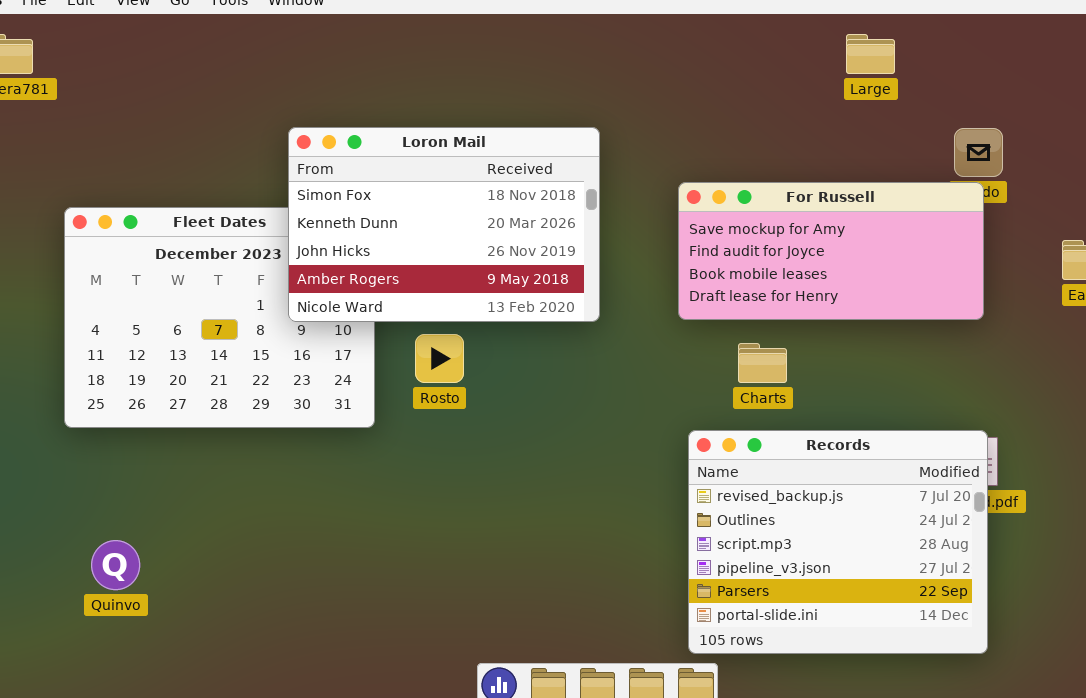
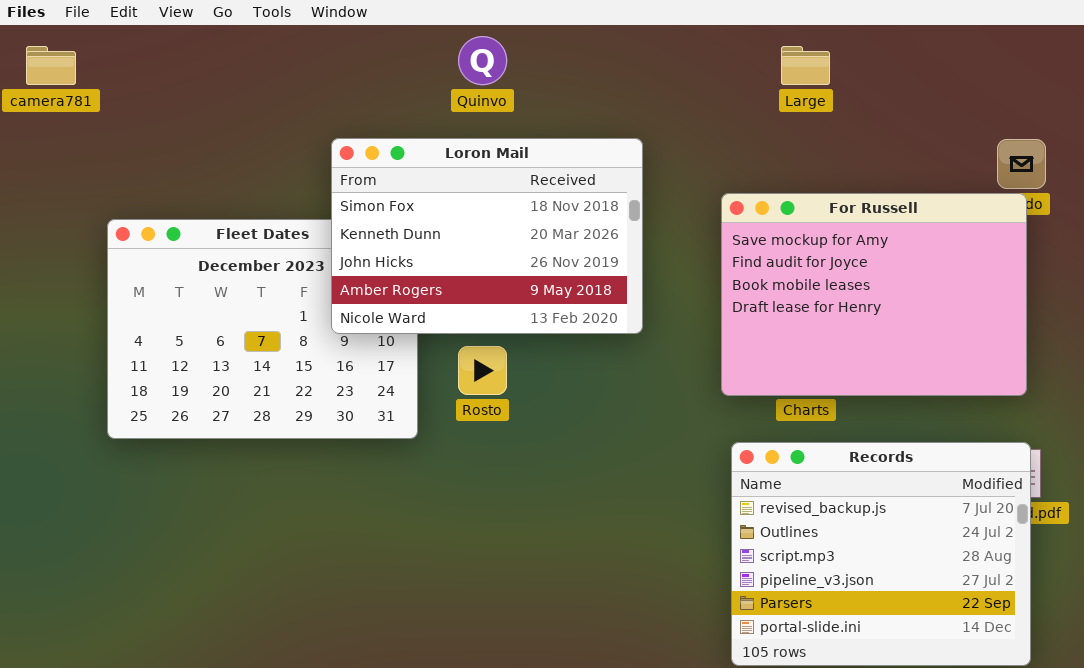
Large: [846,34,895,74] -> [781,46,830,85], moved
For Russell: [678,182,984,320] -> [721,193,1027,396], resized
Quinvo: [91,540,140,590] -> [458,36,507,85], moved

